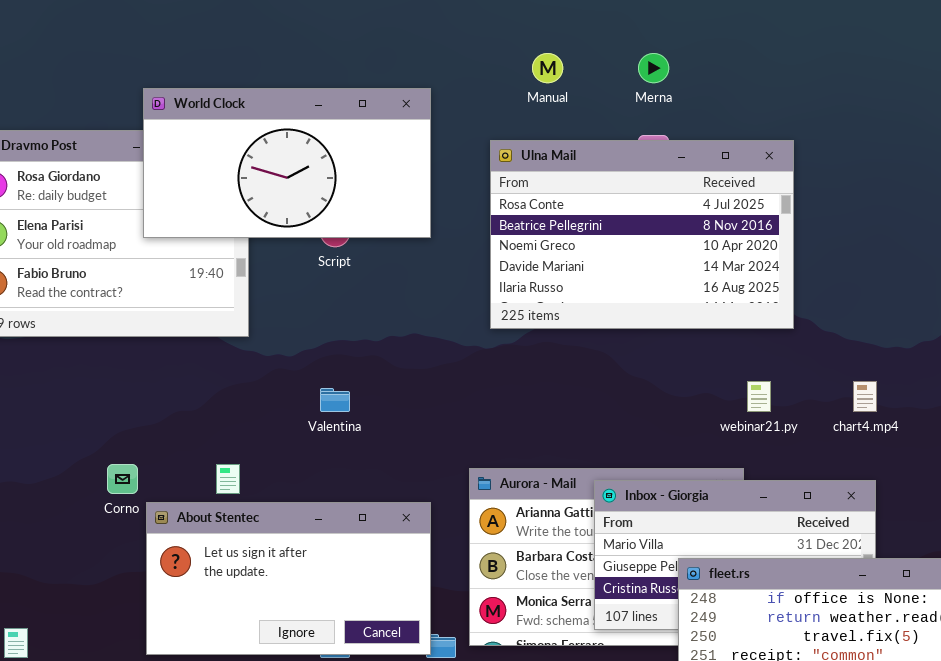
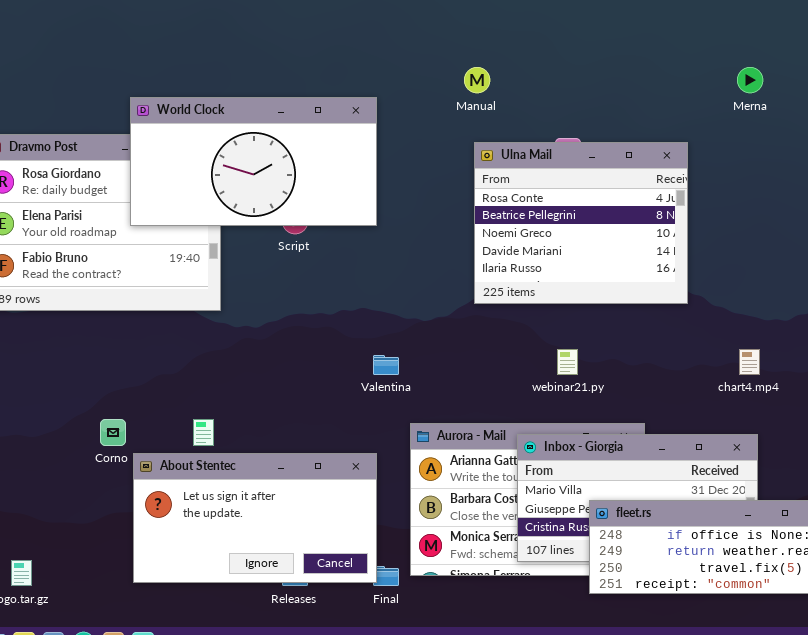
Merna: [638,53,669,83] -> [737,67,763,93], moved
Ulna Mail: [490,140,794,329] -> [474,142,688,304], resized
webinar21.py: [747,381,771,412] -> [557,349,578,375], moved
Valentina: [320,388,350,412] -> [373,355,399,375], moved

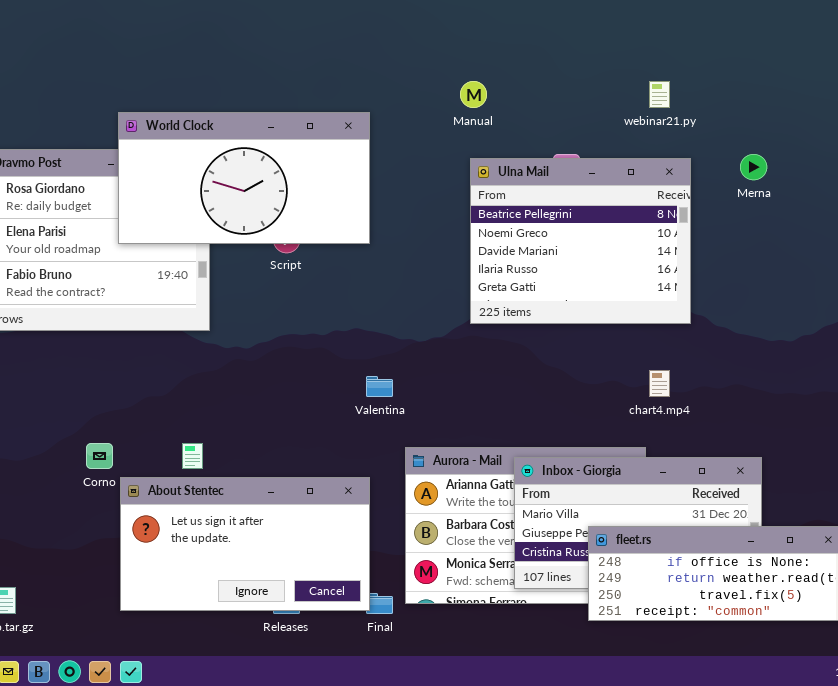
Merna: [737,67,763,93] -> [740,154,767,180], moved
Ulna Mail: [474,142,688,304] -> [470,158,691,324], scrolled down 1 row
webinar21.py: [557,349,578,375] -> [649,81,670,108], moved
chart4.mp4: [739,349,760,375] -> [649,370,670,397], moved

